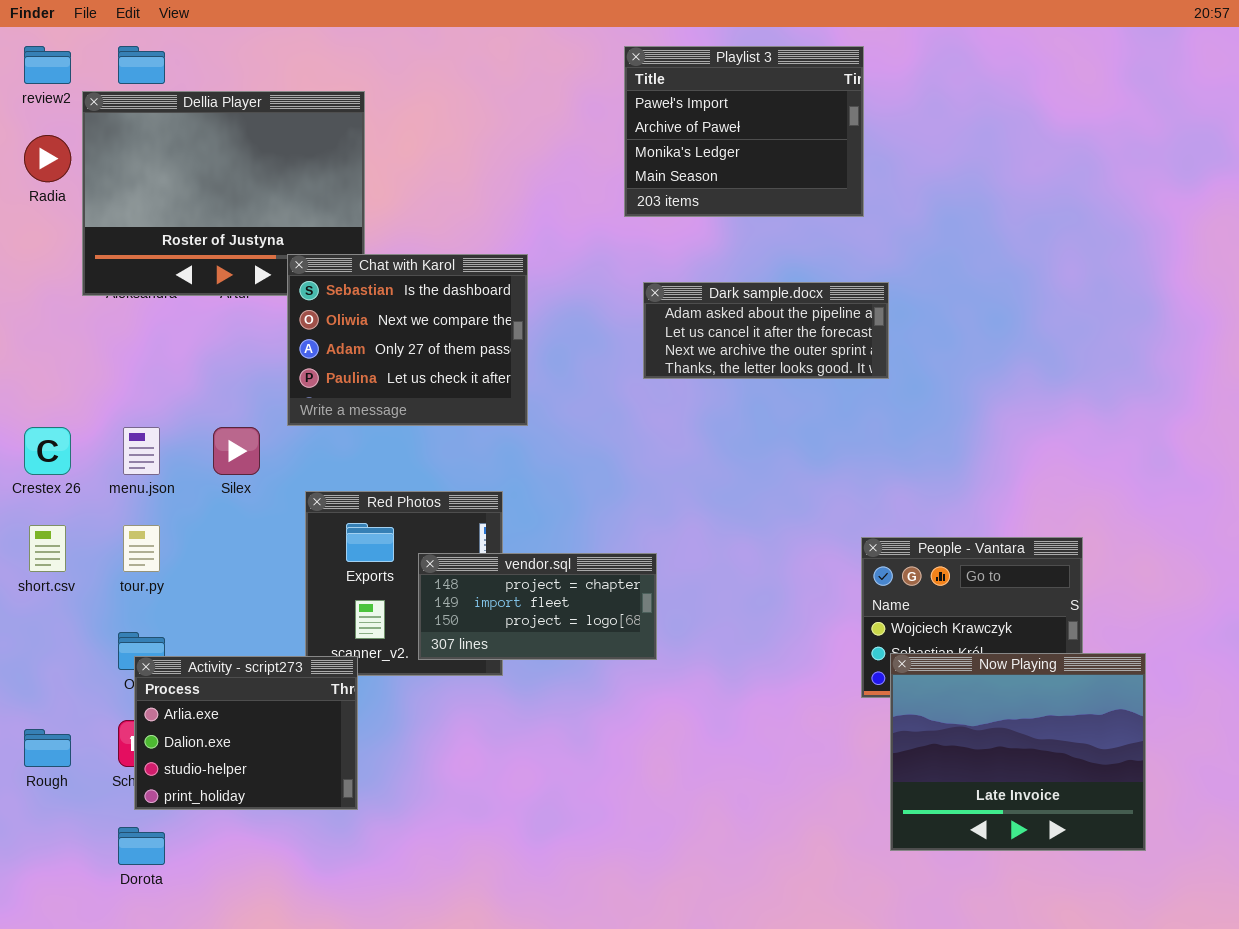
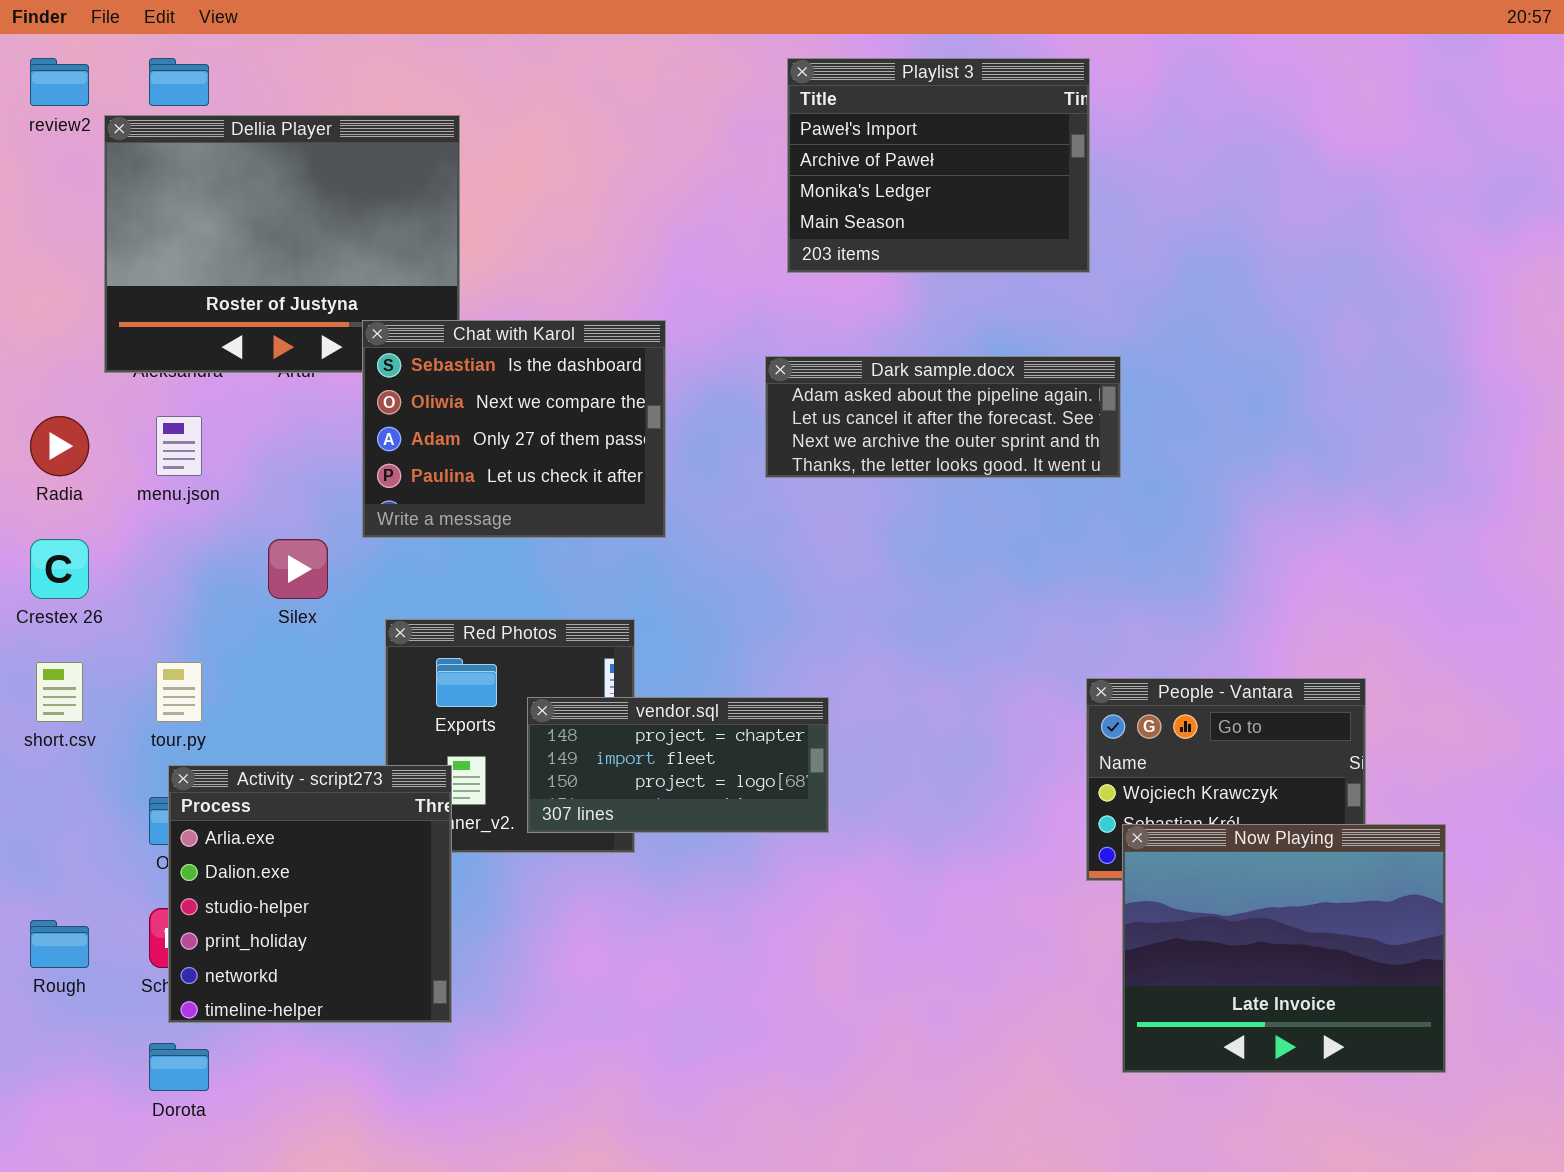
Radia: [24,135,71,182] -> [30,416,89,476], moved
Dark sample.docx: [643,282,889,379] -> [765,356,1121,478], resized
menu.json: [123,427,160,475] -> [156,416,202,476], moved
Activity - script273: [134,656,358,810] -> [168,765,452,1023], resized

